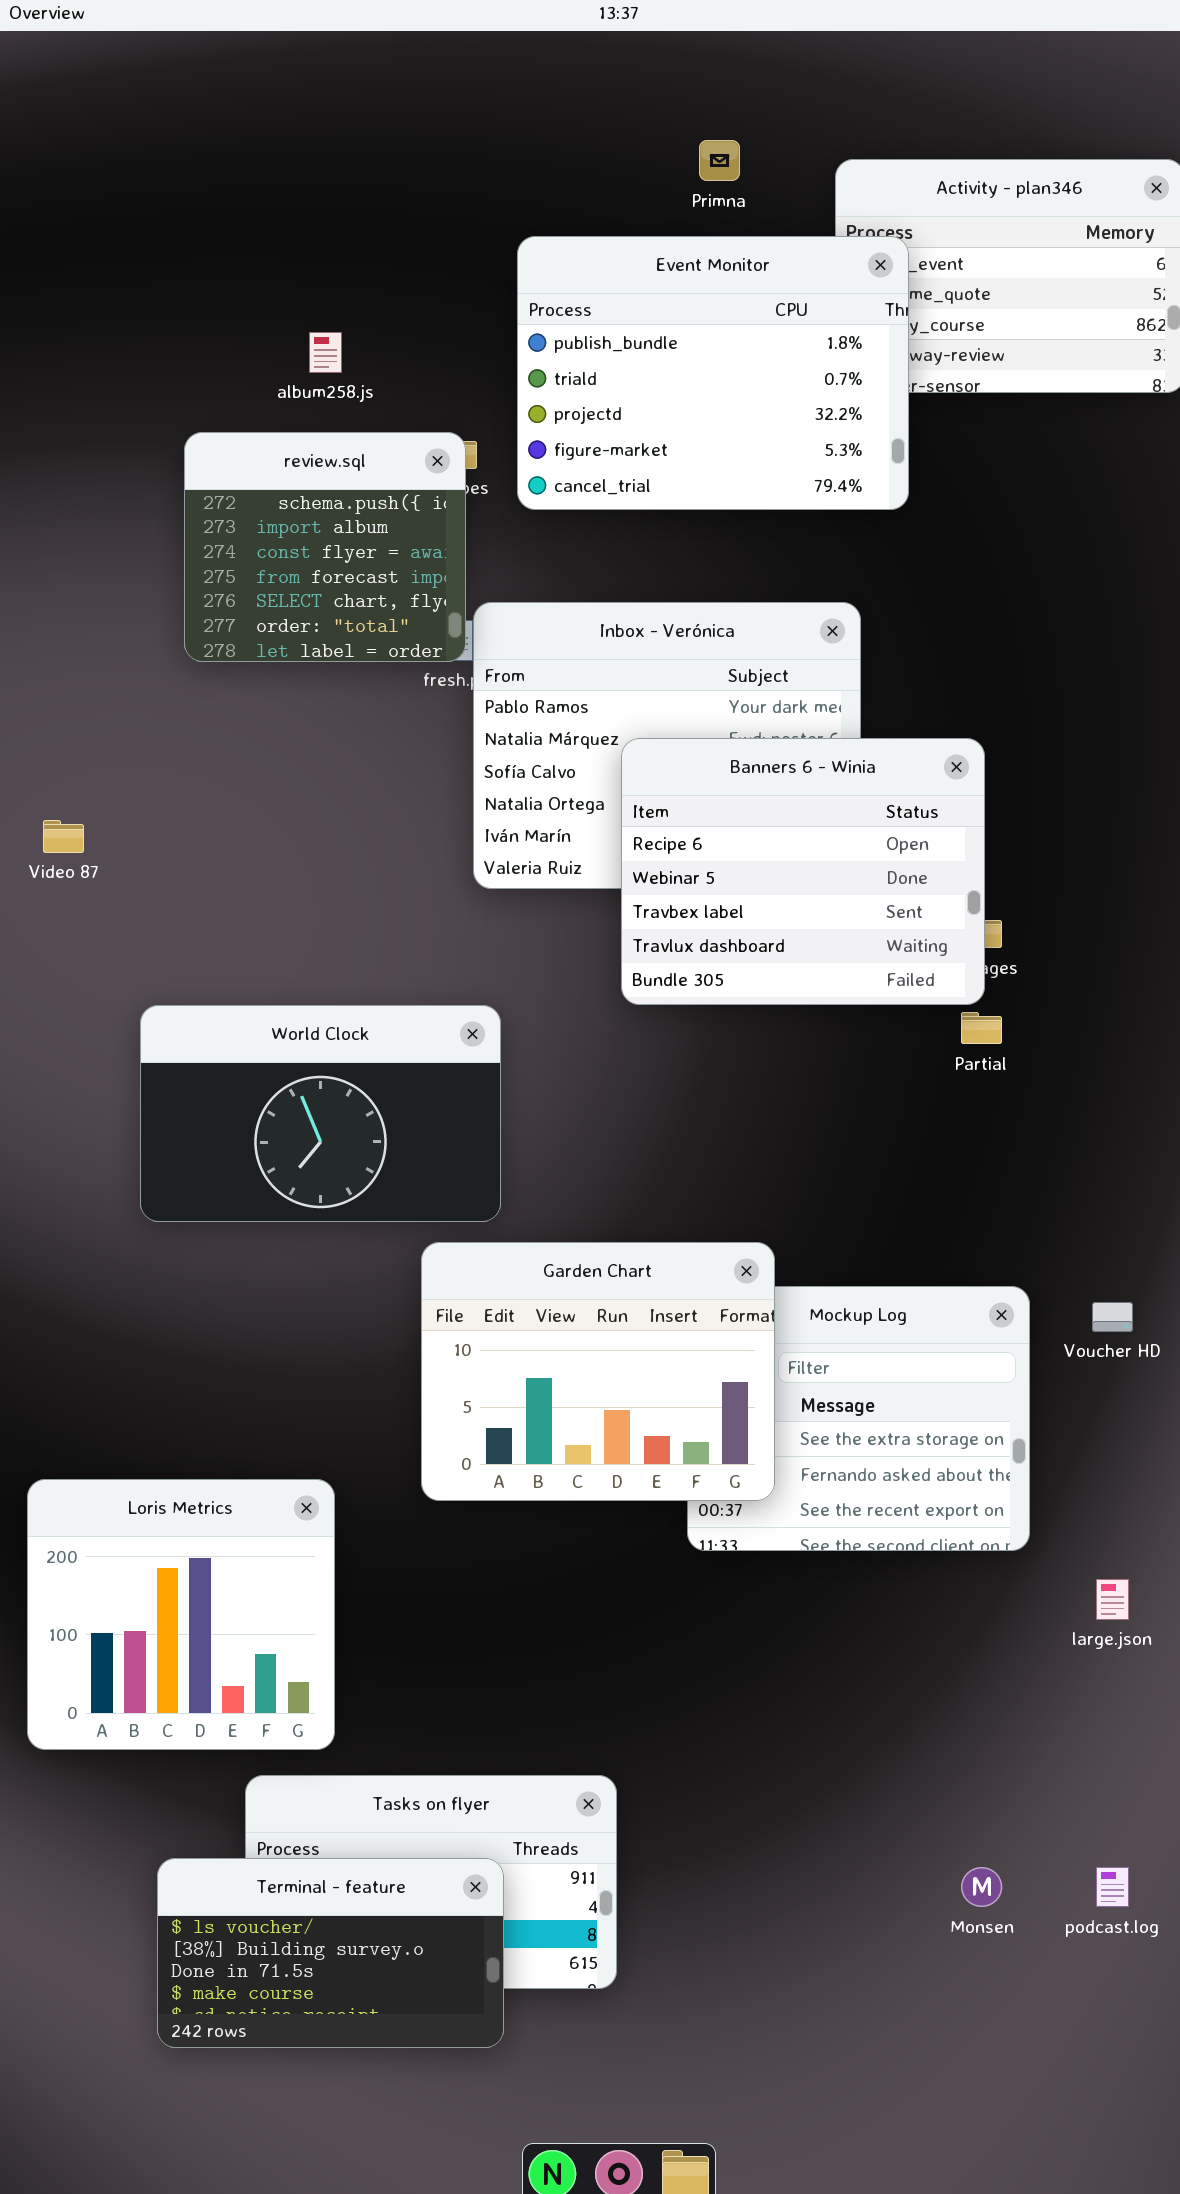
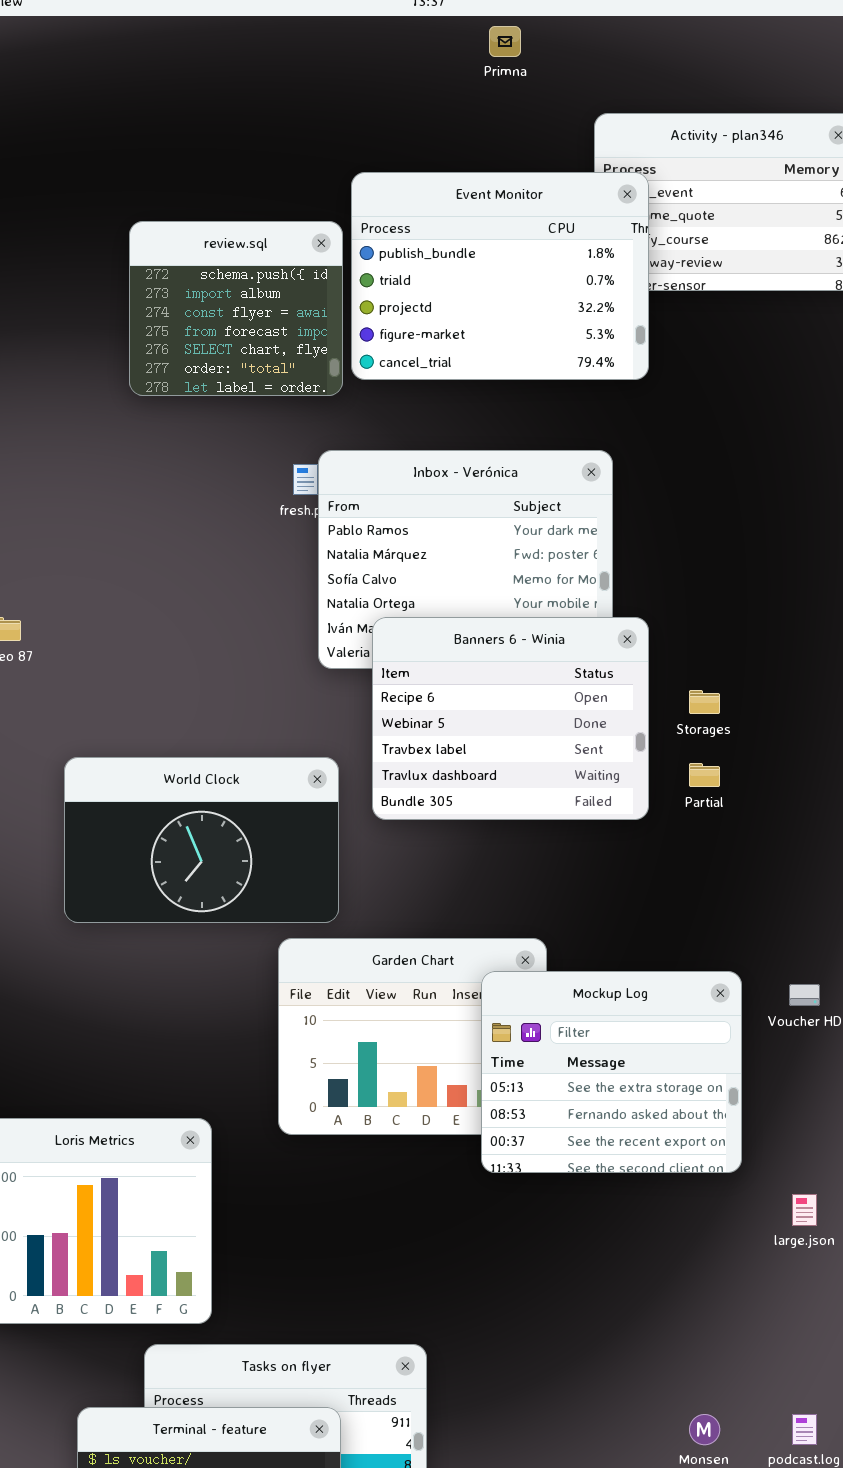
Primna: [699,140,740,181] -> [489,26,521,57], moved
review.sql: [184,432,466,662] -> [129,221,343,396], moved
Banners 6 - Winia: [621,738,985,1005] -> [372,617,649,820], moved
Mockup Log: [687,1286,1030,1551] -> [481,971,742,1173], raised

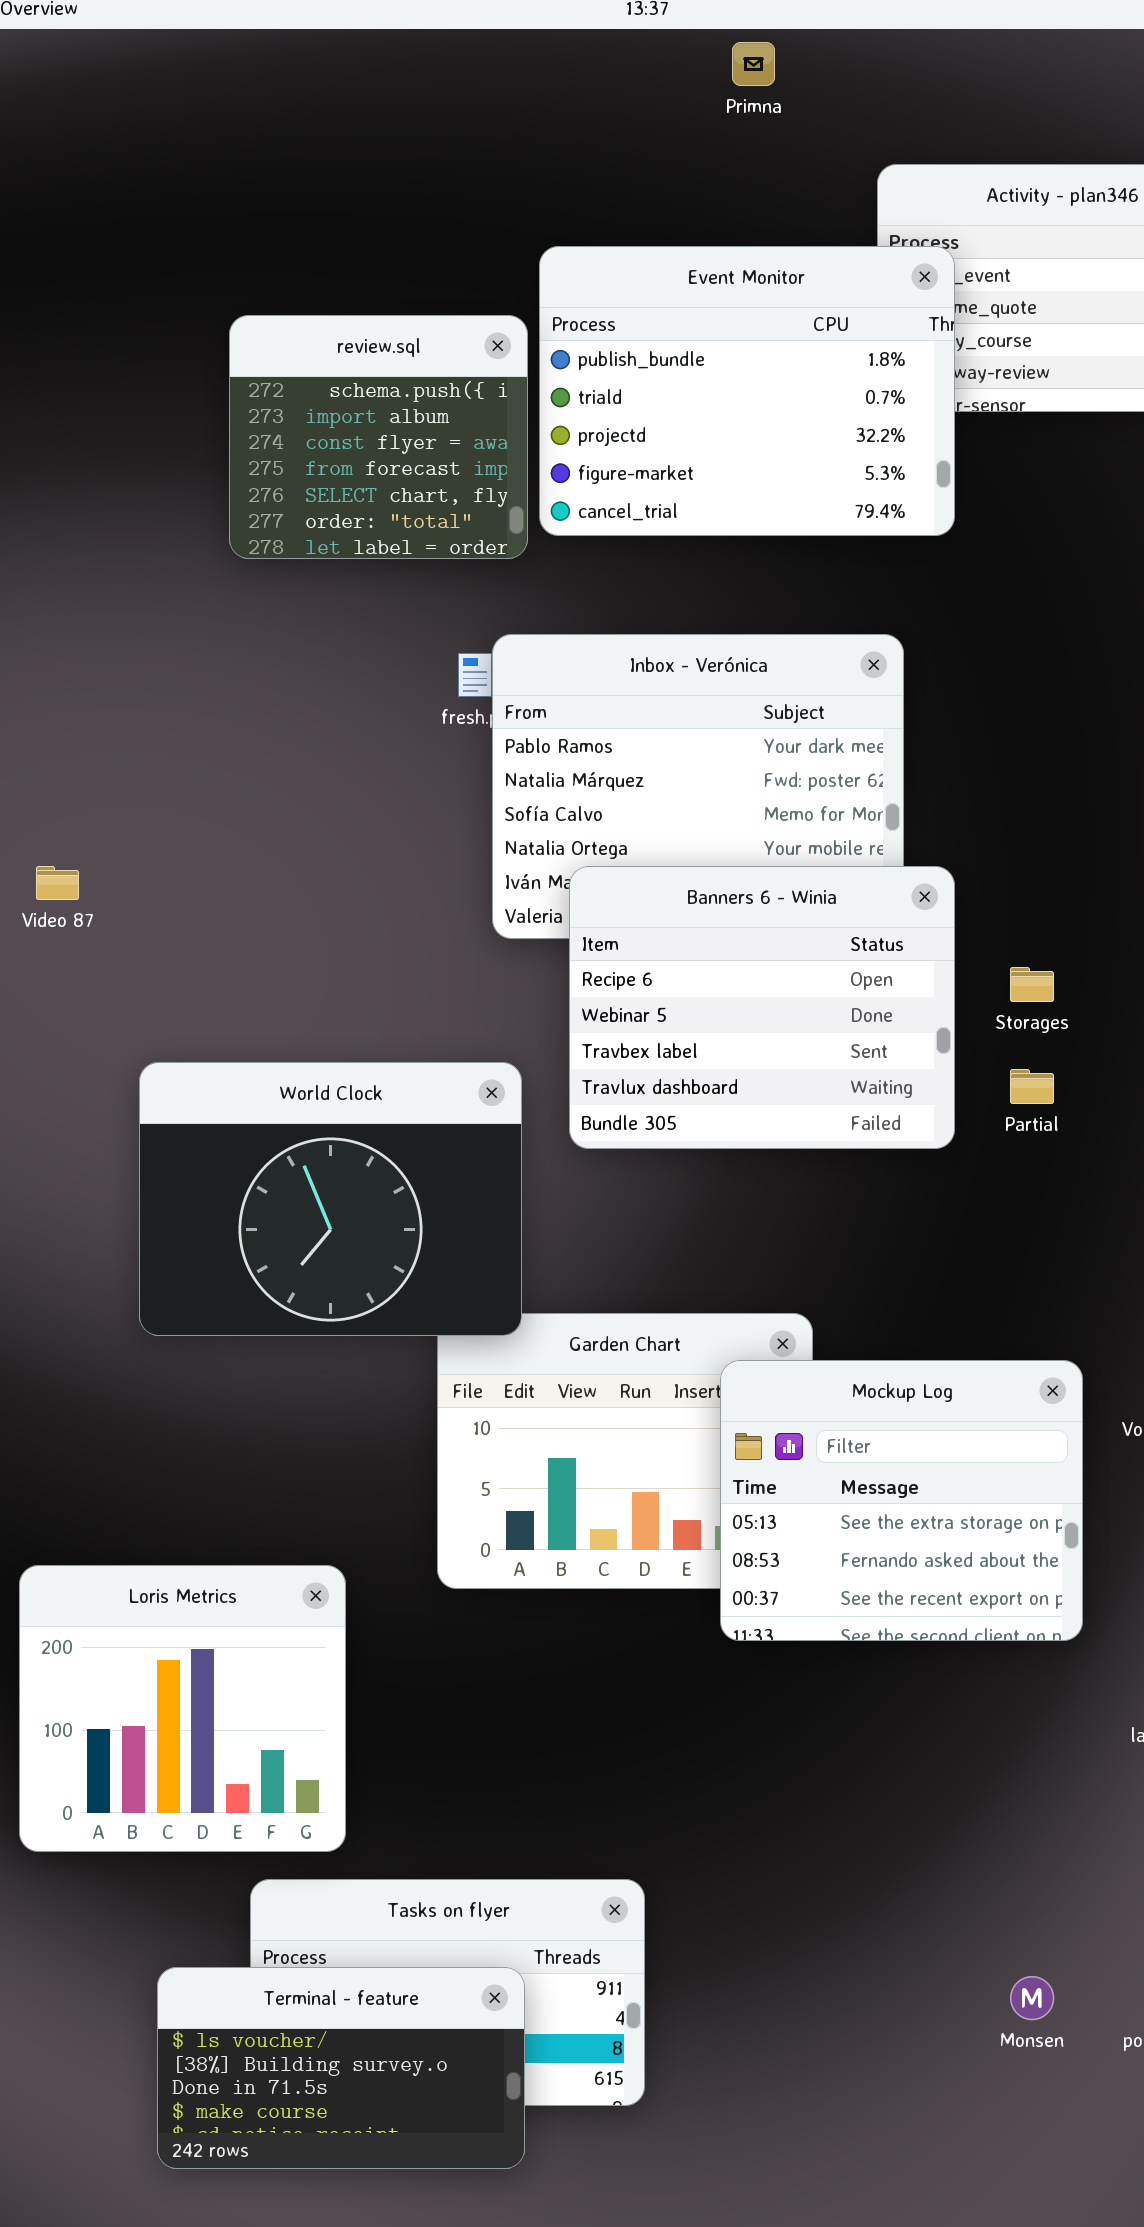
World Clock: [64,757,339,923] -> [139,1062,522,1336], resized

